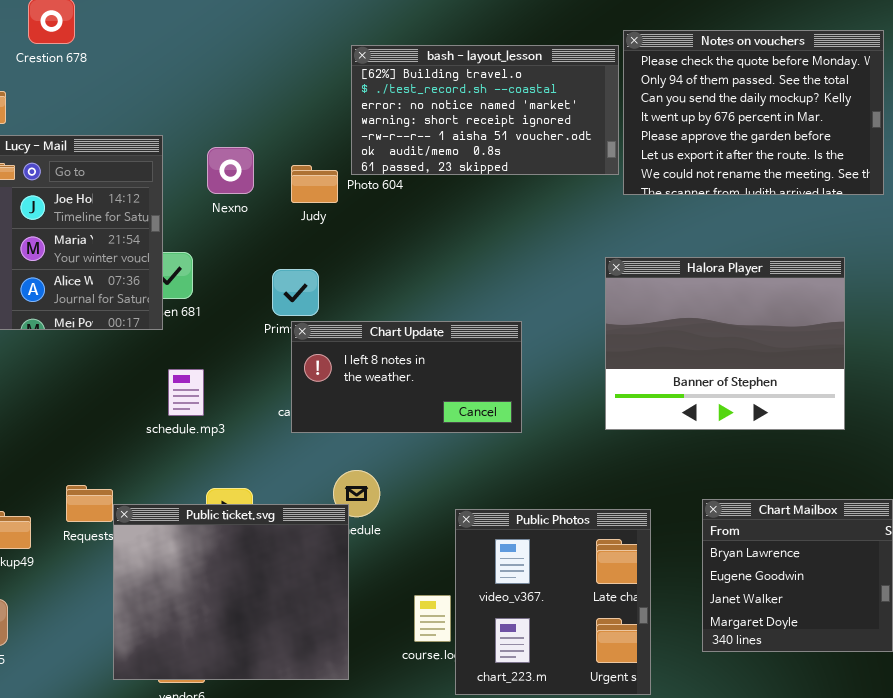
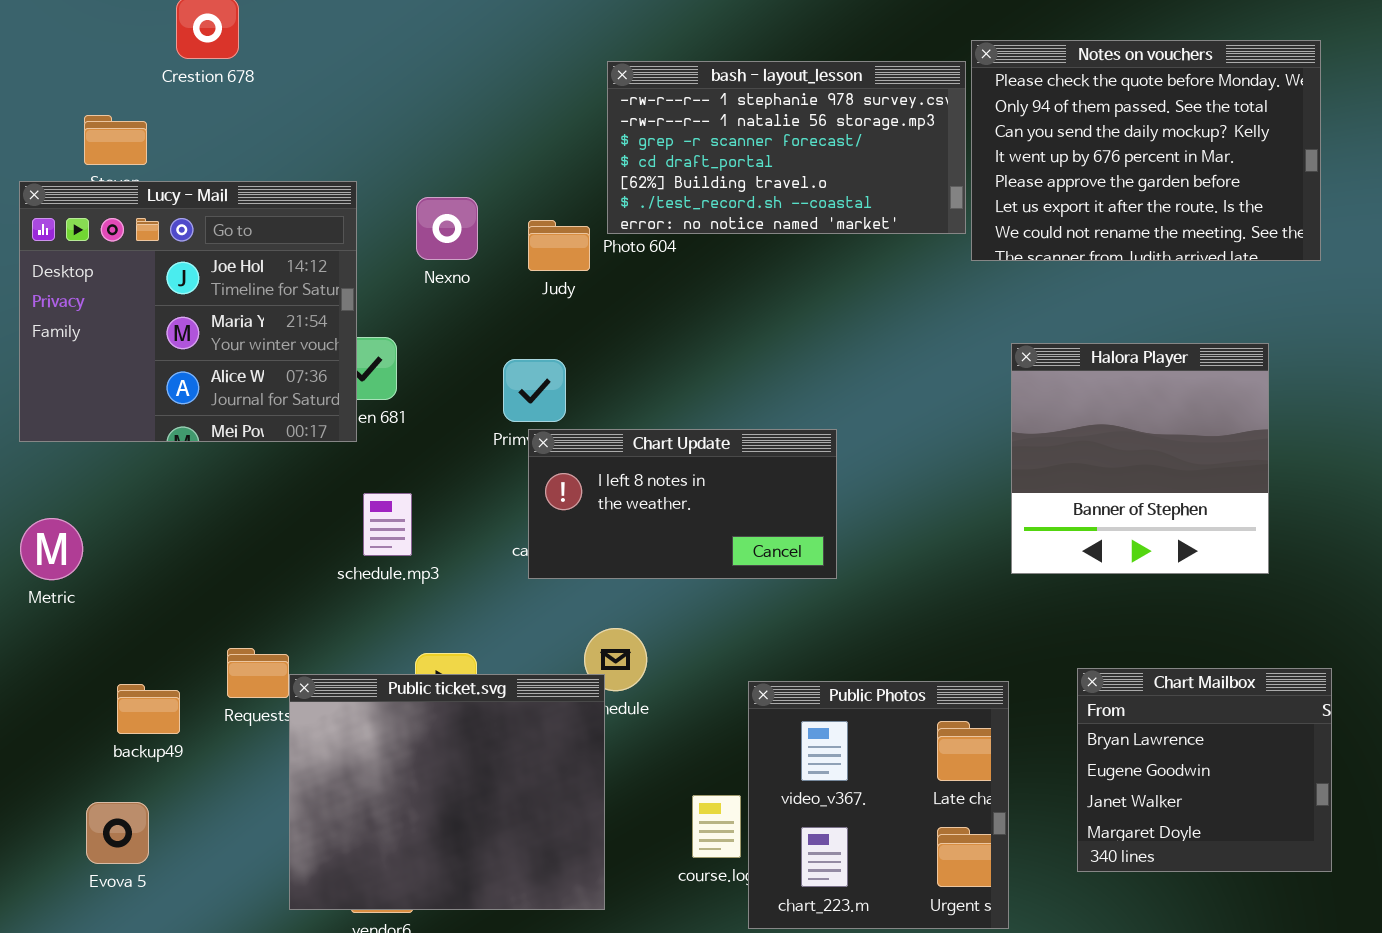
bash - layout_lesson: [351,45,619,175] -> [607,61,966,234], scrolled up 4 rows
Halora Player: [605,257,845,430] -> [1011,343,1269,574], resized

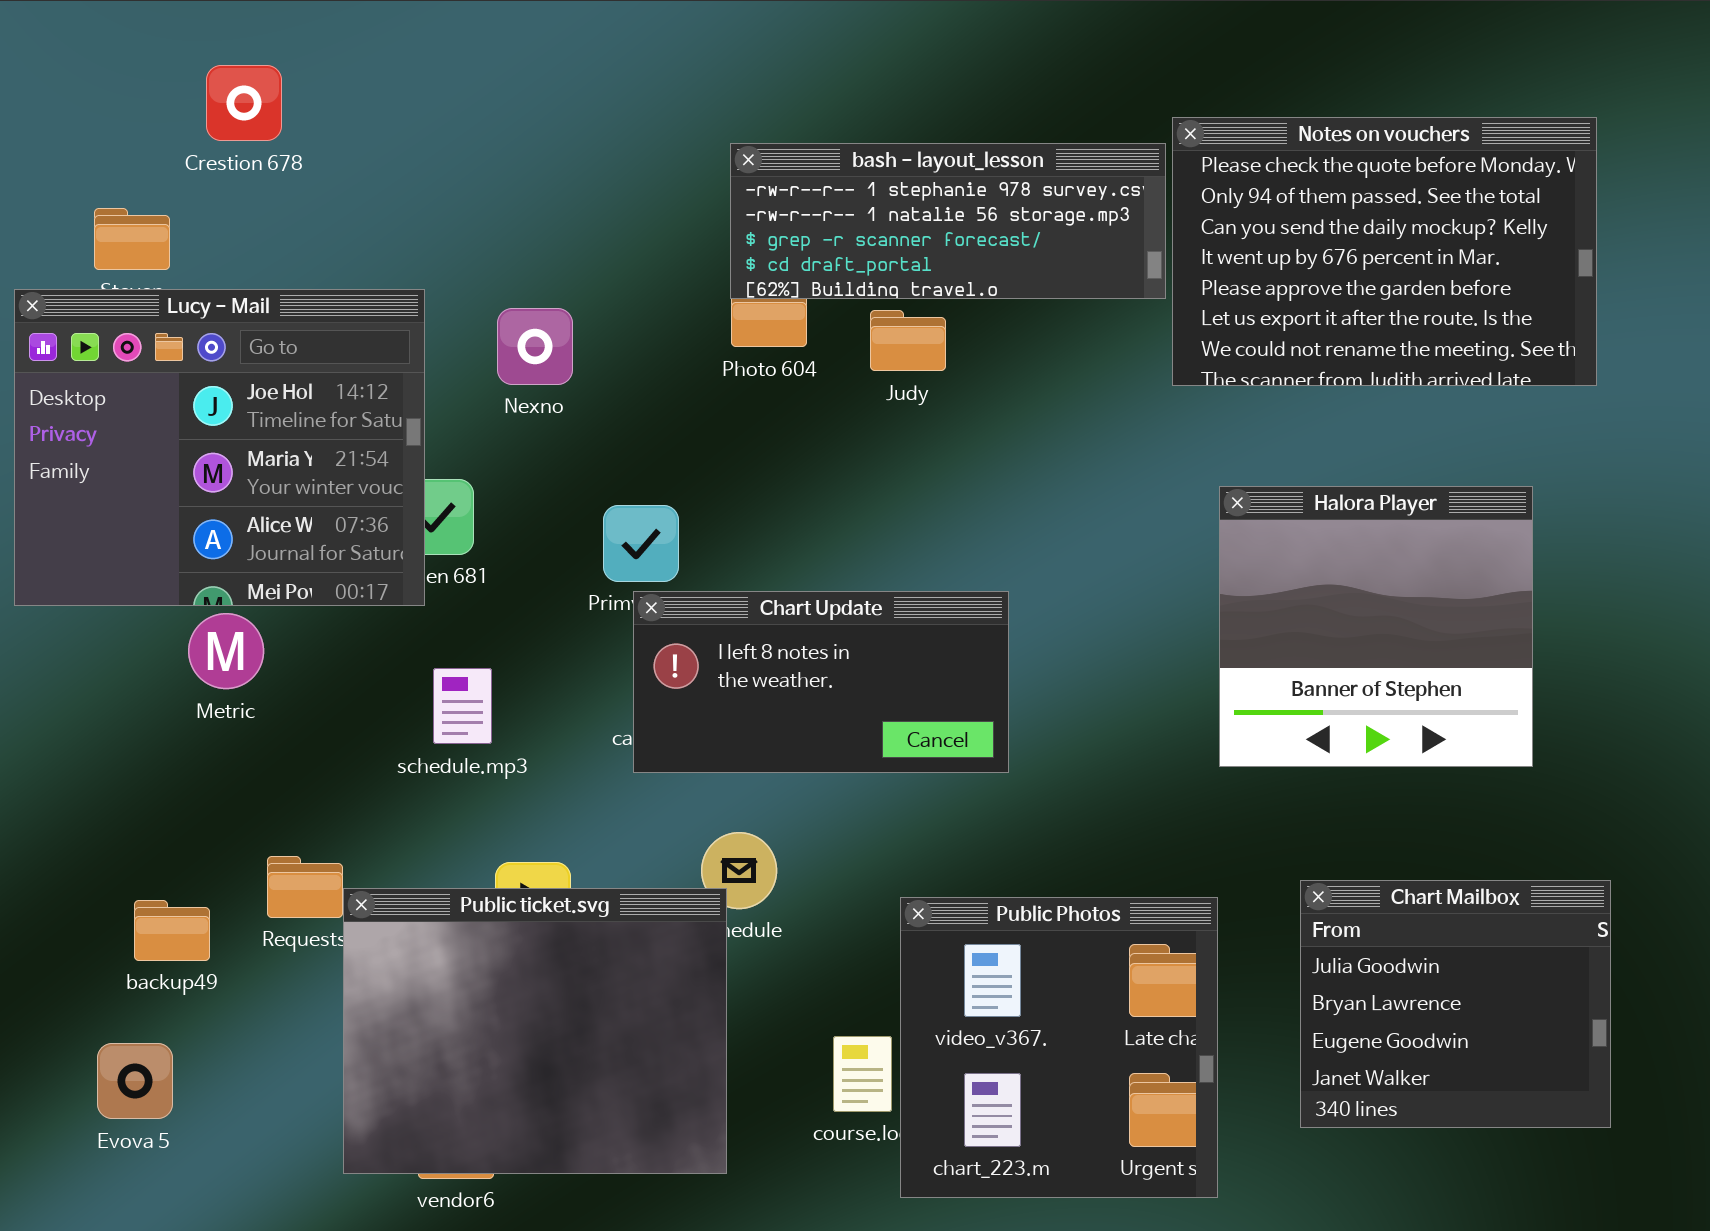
bash - layout_lesson: [607,61,966,234] -> [730,143,1166,299], resized
Judy: [528,220,590,271] -> [870,310,946,371], moved
Metric: [20,518,83,580] -> [188,613,264,689], moved
Chart Mailbox: [1077,668,1332,872] -> [1300,880,1611,1128], scrolled up 1 row

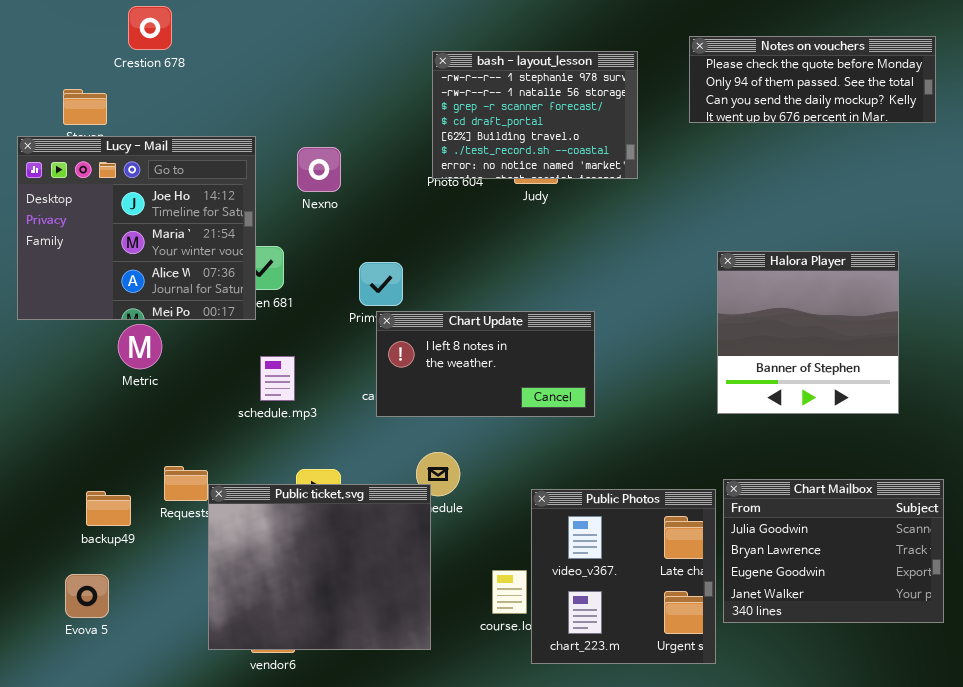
Notes on vouchers: [1172,117,1597,386] -> [689,36,936,123], resized
bash - layout_lesson: [730,143,1166,299] -> [432,51,638,179], resized
Chart Mailbox: [1300,880,1611,1128] -> [723,479,944,623], resized

